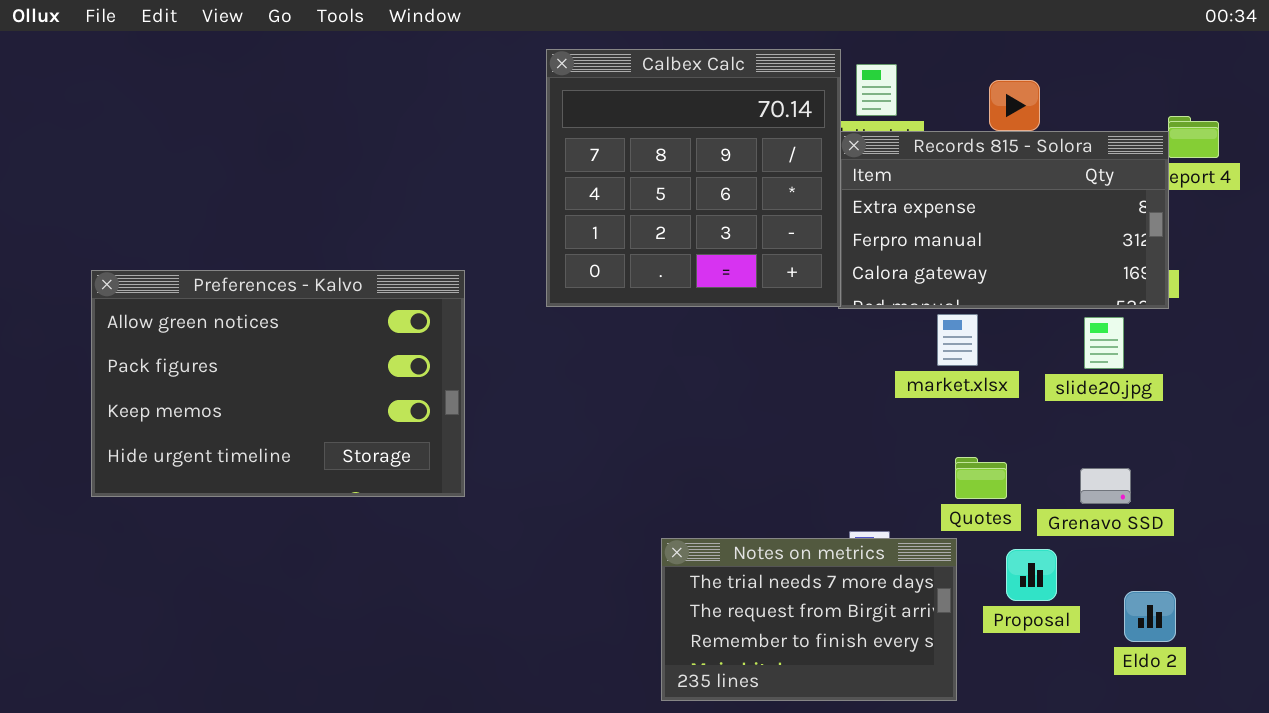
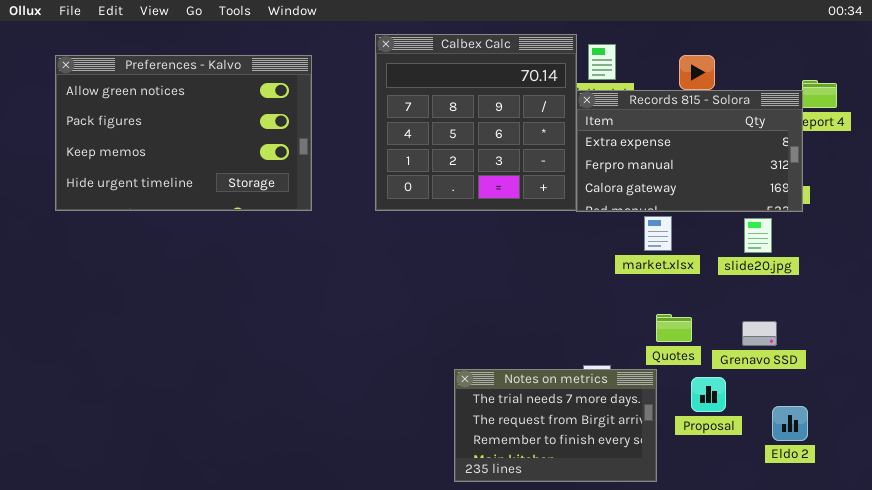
Preferences - Kalvo: [91,270,465,497] -> [55,55,312,211], moved

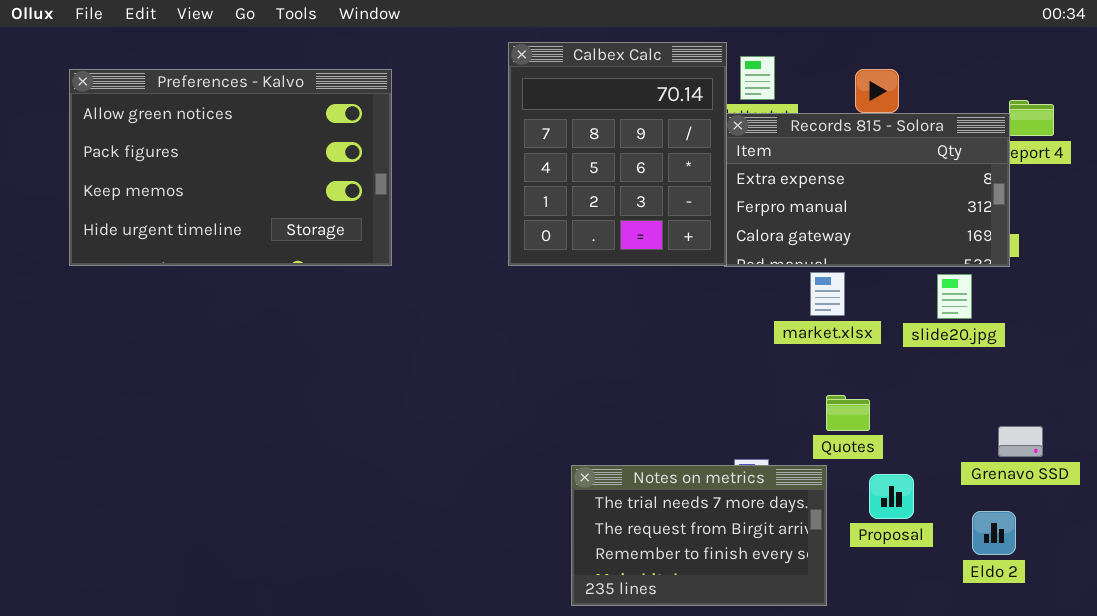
Calbex Calc: [375,34,577,211] -> [508,42,727,266], resized
Grenavo SSD: [742,321,777,346] -> [998,426,1043,457], moved

